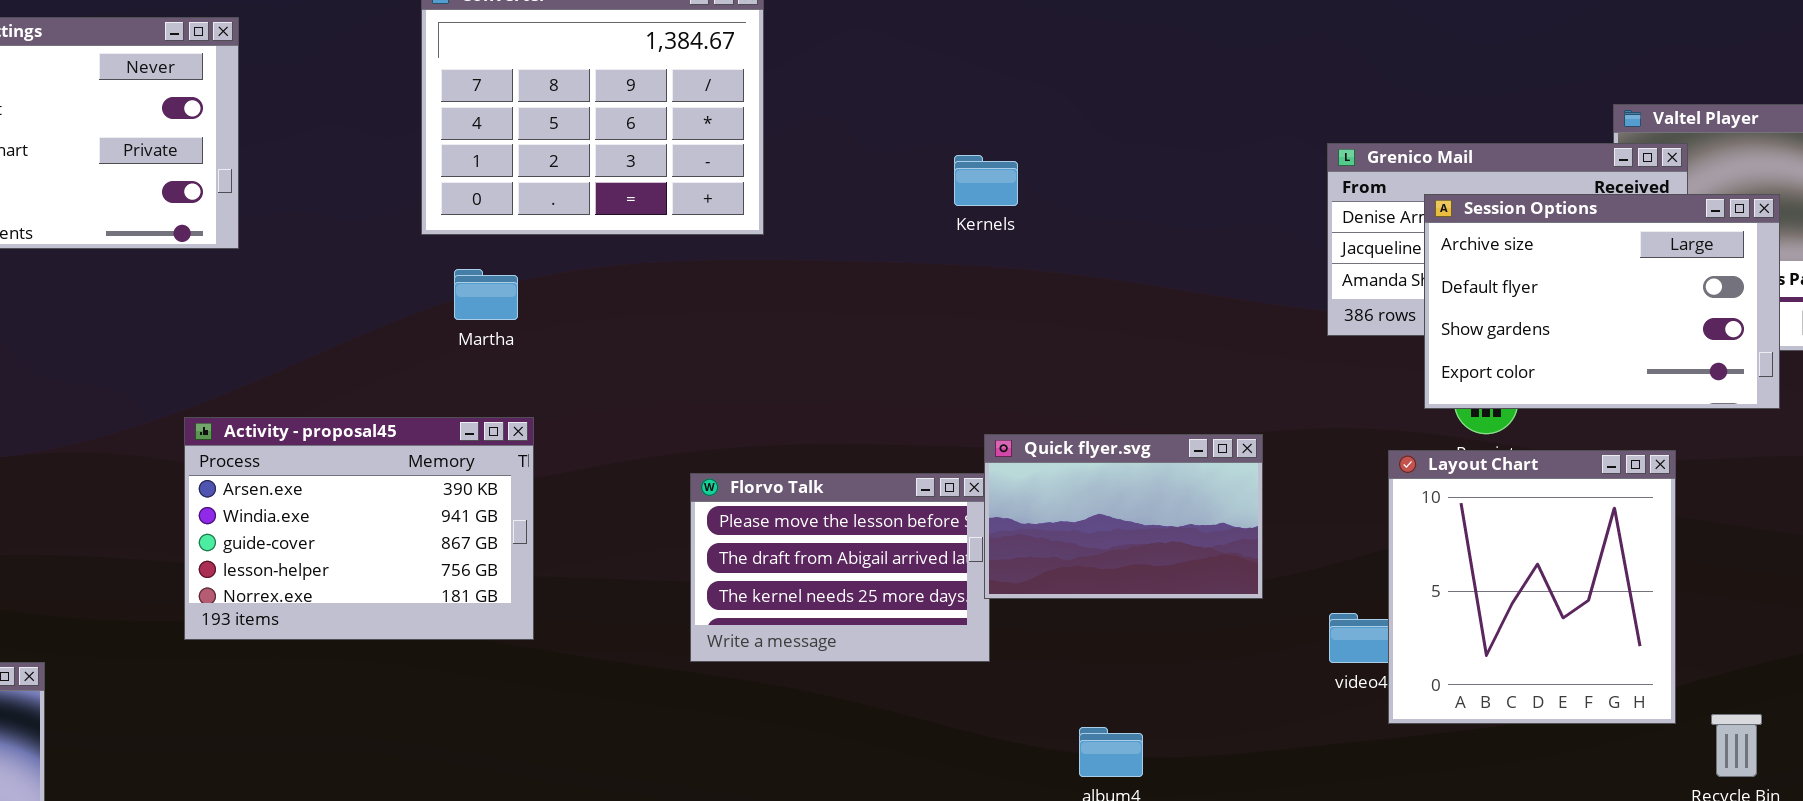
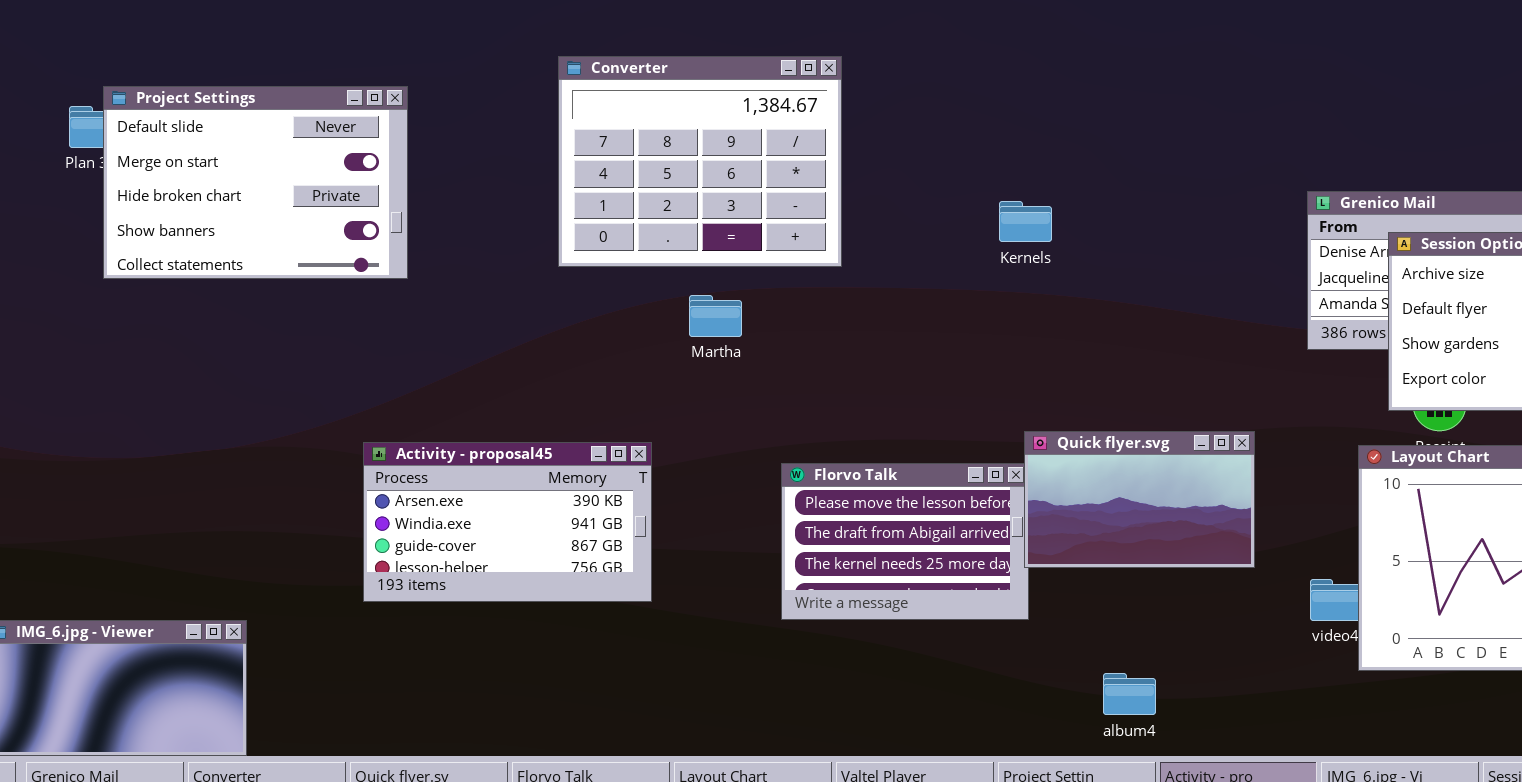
Martha: [454,269,518,320] -> [689,295,742,337], moved
Activity - proposal45: [184,417,534,640] -> [363,442,652,602], resized

